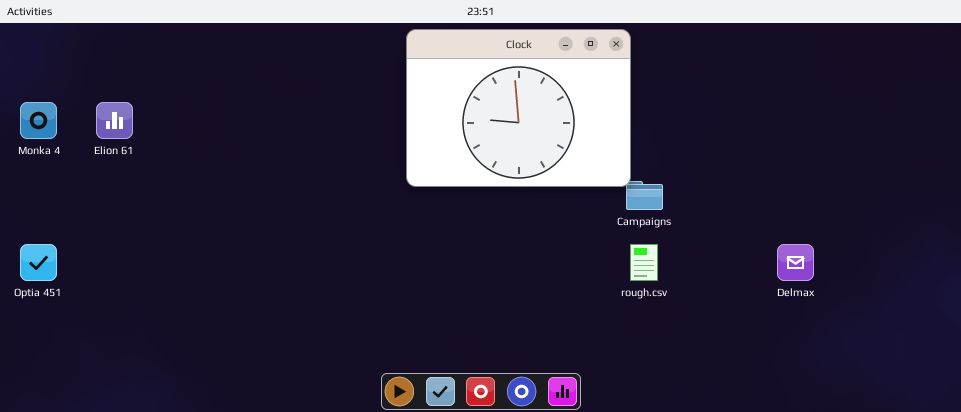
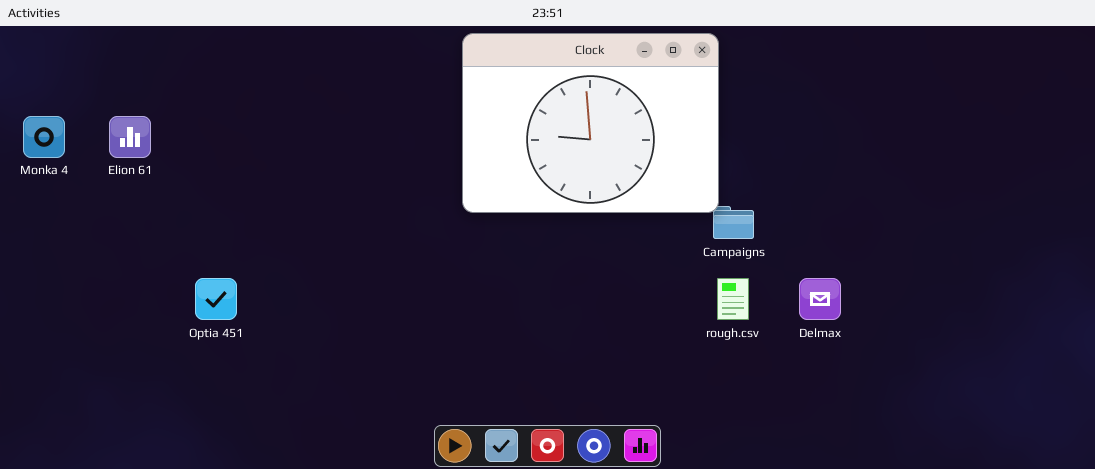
Optia 451: [20,244,57,281] -> [195,278,237,320], moved
Delmax: [777,244,814,281] -> [799,278,841,320], moved

